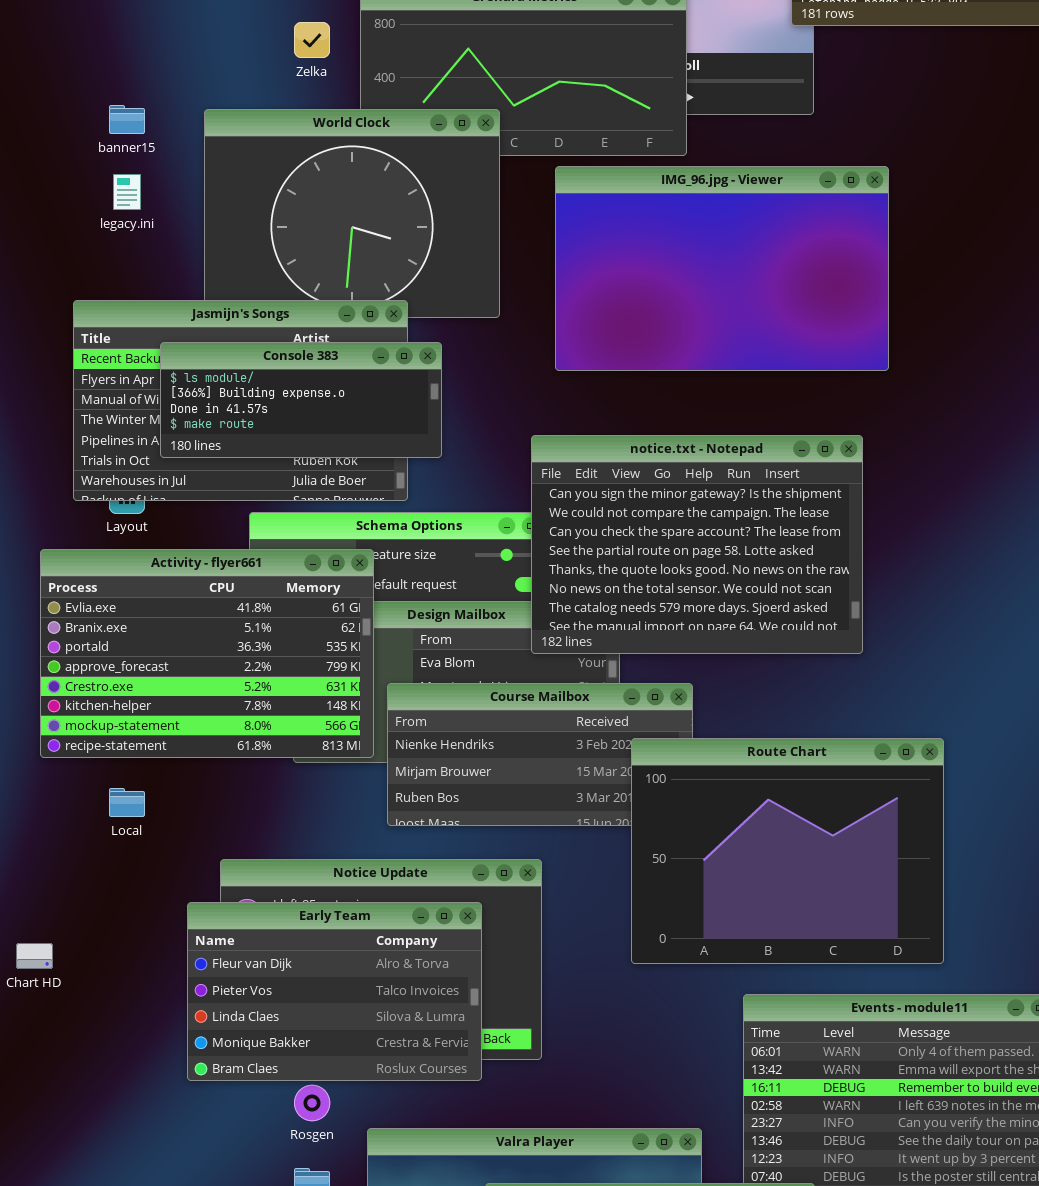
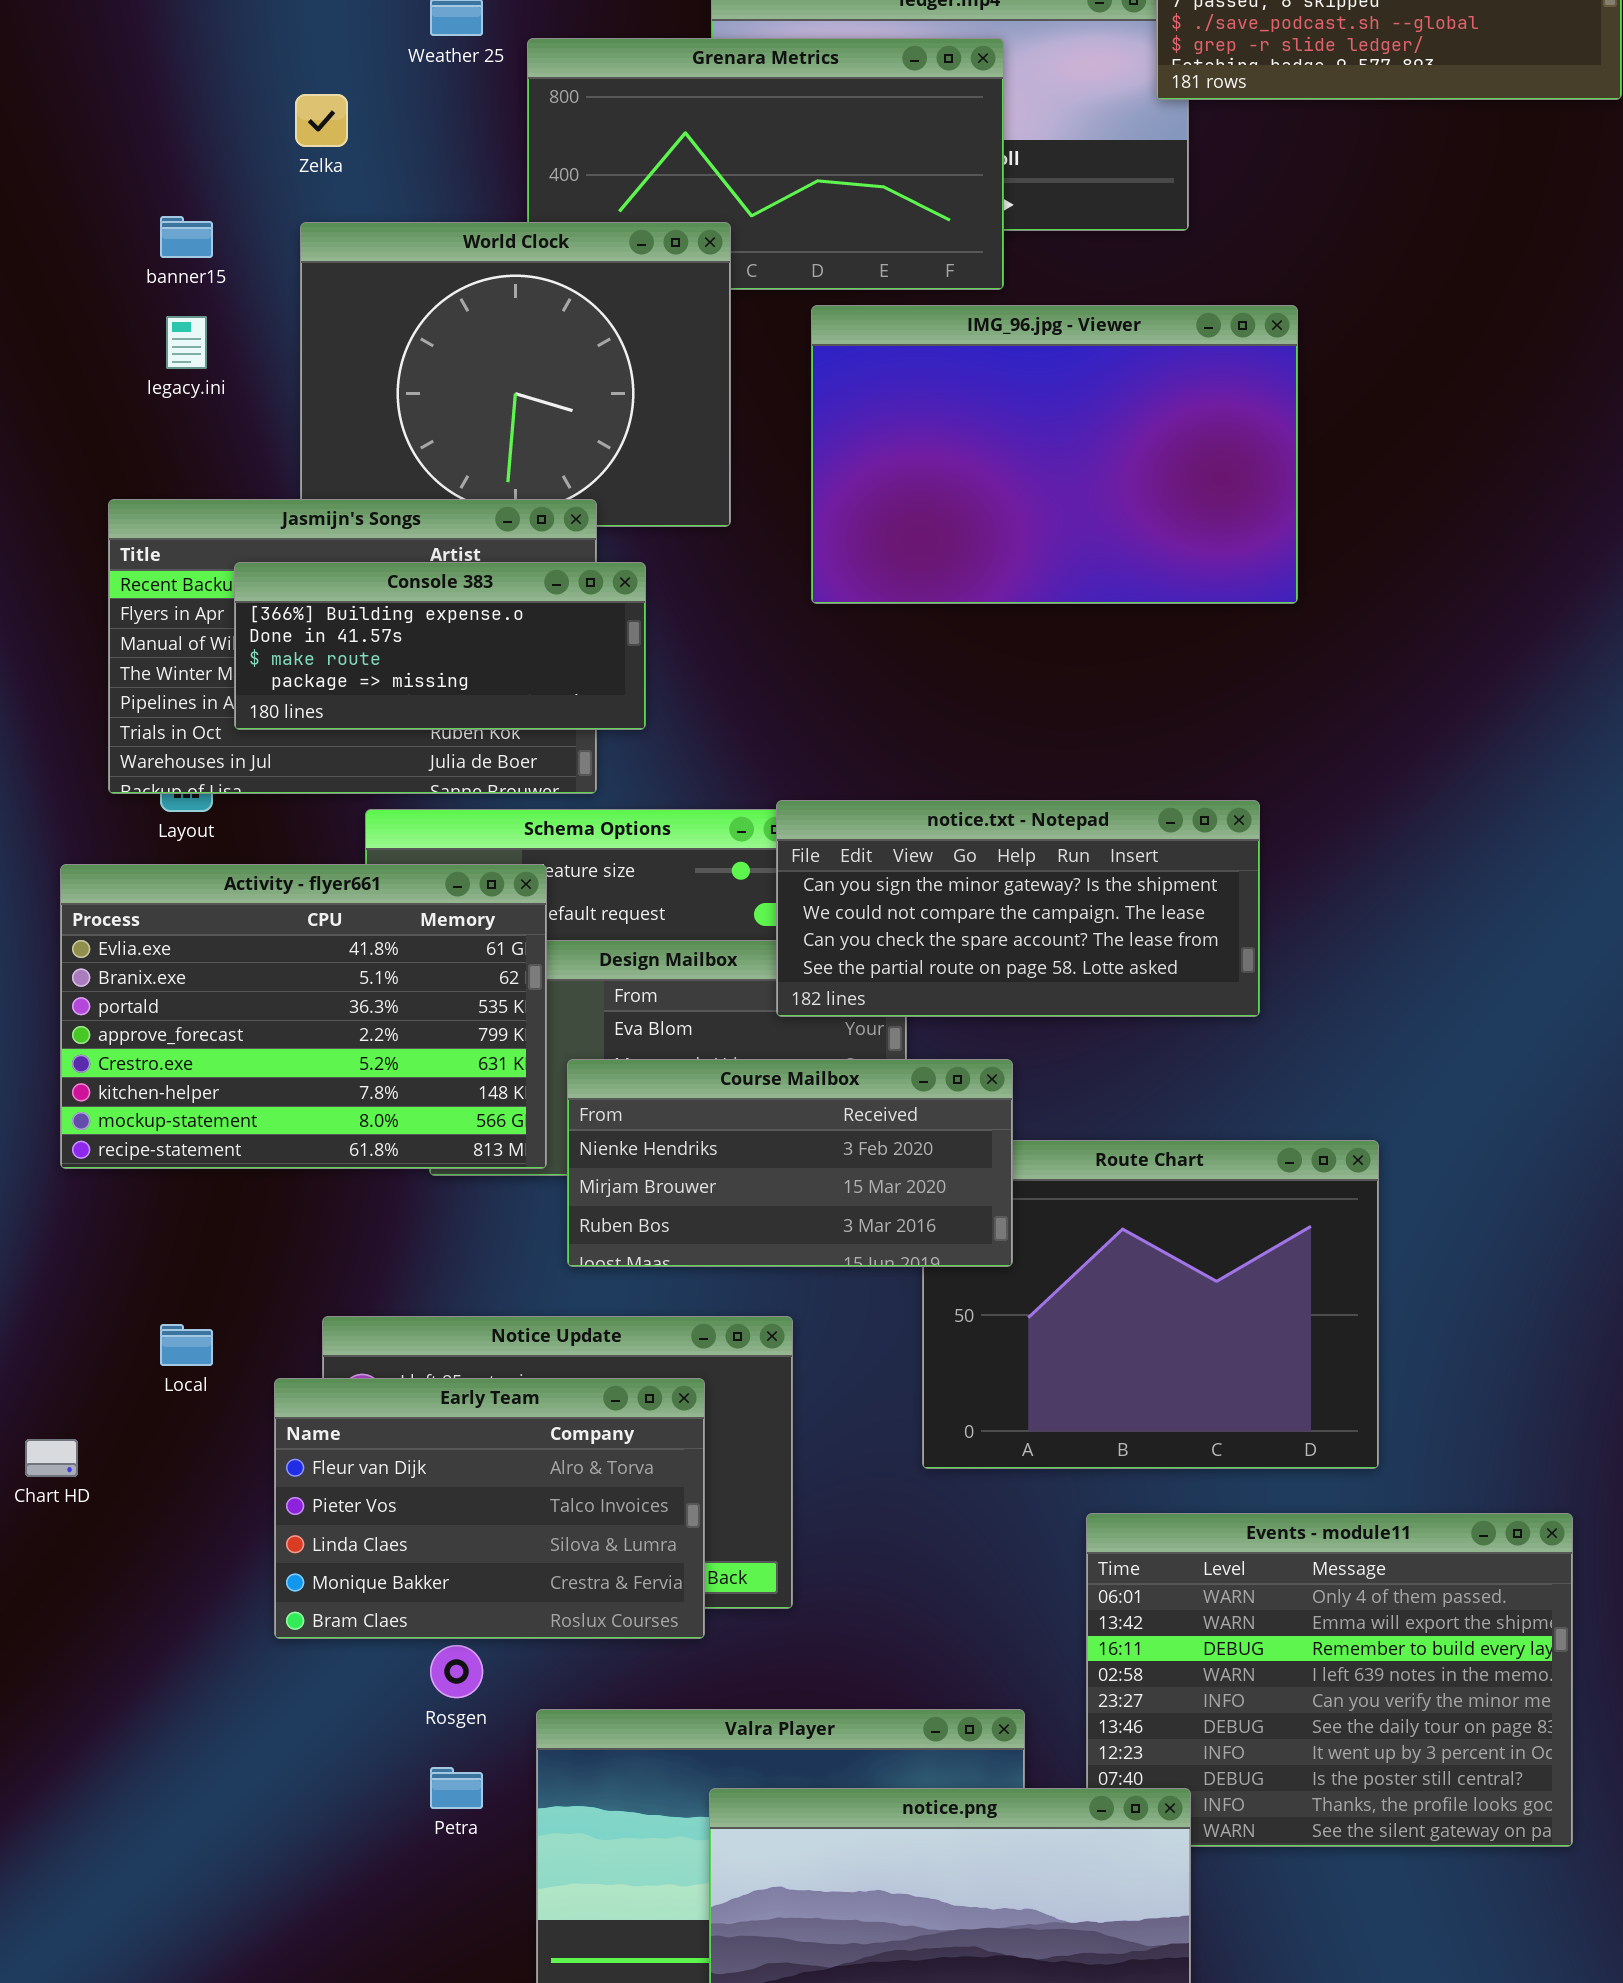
Zelka: [294,22,330,58] -> [295,94,348,147], moved
Console 383: [160,342,442,458] -> [234,562,646,730], scrolled down 1 row
notice.txt - Notepad: [531,435,863,654] -> [776,800,1260,1017], resized
Course Mailbox: [387,683,693,826] -> [567,1059,1013,1267], raised
Local: [109,788,145,817] -> [160,1324,213,1366], moved

